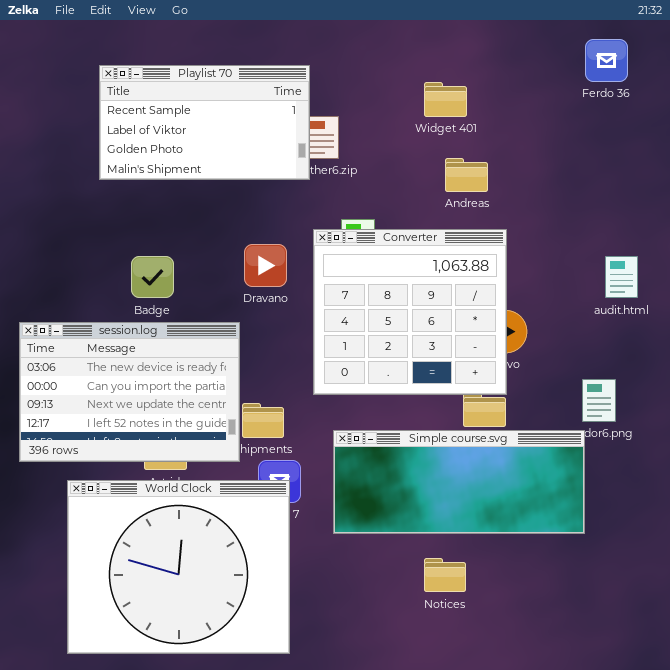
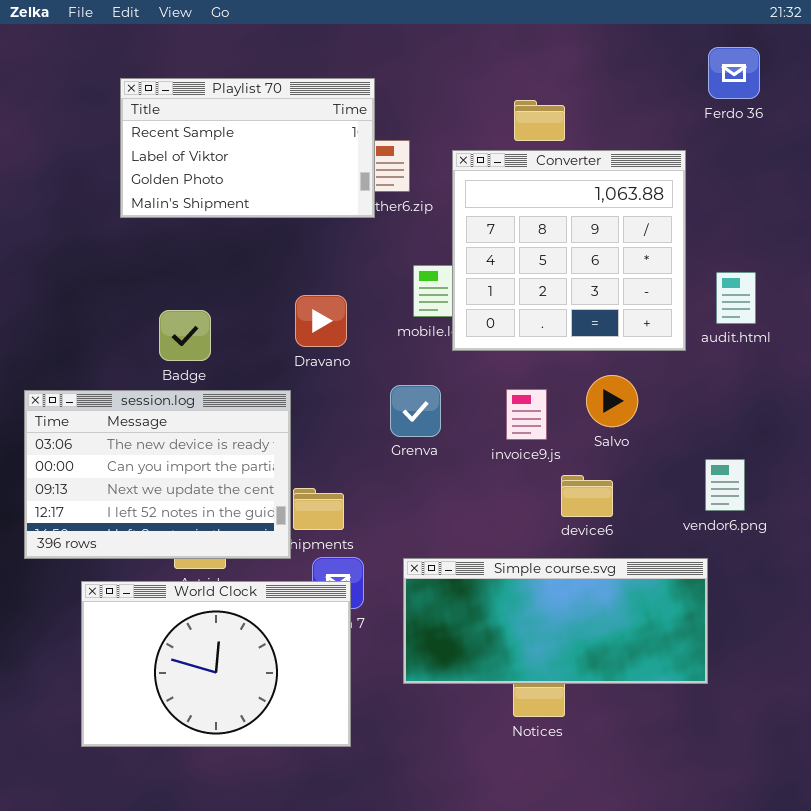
Converter: [313,229,507,395] -> [452,150,686,351], moved
audit.html: [605,256,638,298] -> [716,272,756,324], moved
Simple course.svg: [333,430,585,534] -> [403,558,708,684], moved
World Clock: [67,480,290,654] -> [81,581,351,747], resized

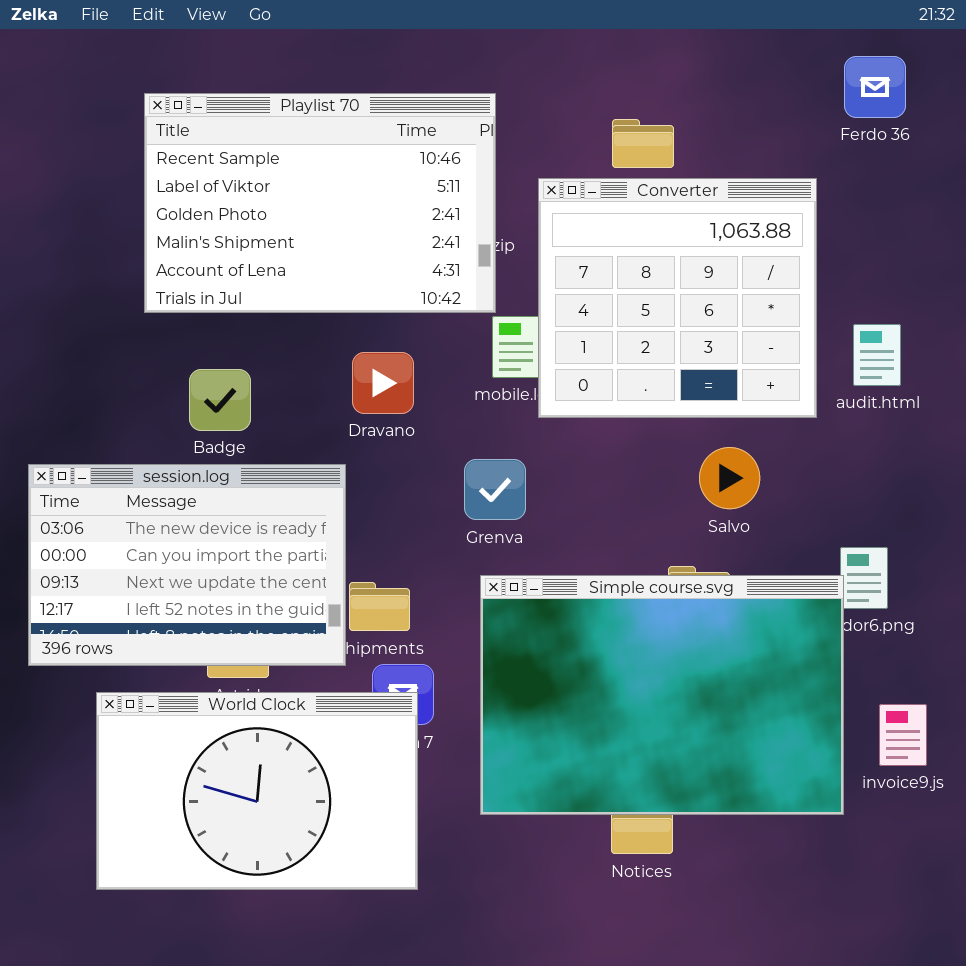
Playlist 70: [120,78,375,218] -> [144,93,496,313], resized
invoice9.js: [506,389,547,440] -> [879,704,927,766], moved
Simple course.svg: [403,558,708,684] -> [480,575,844,815], resized

